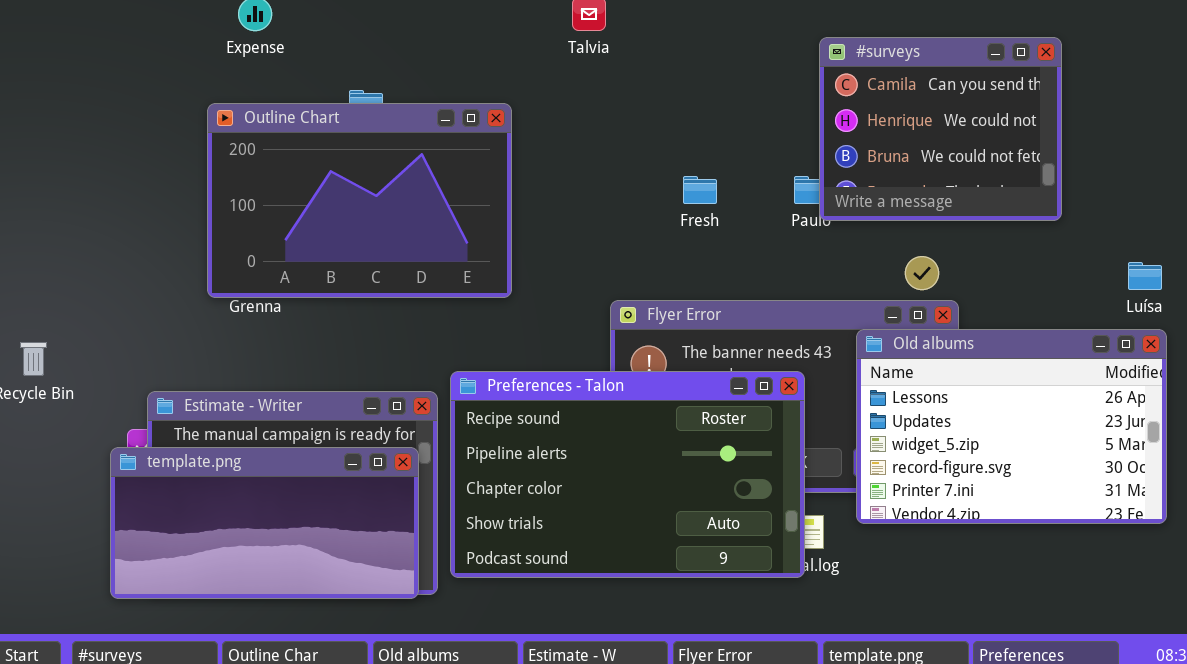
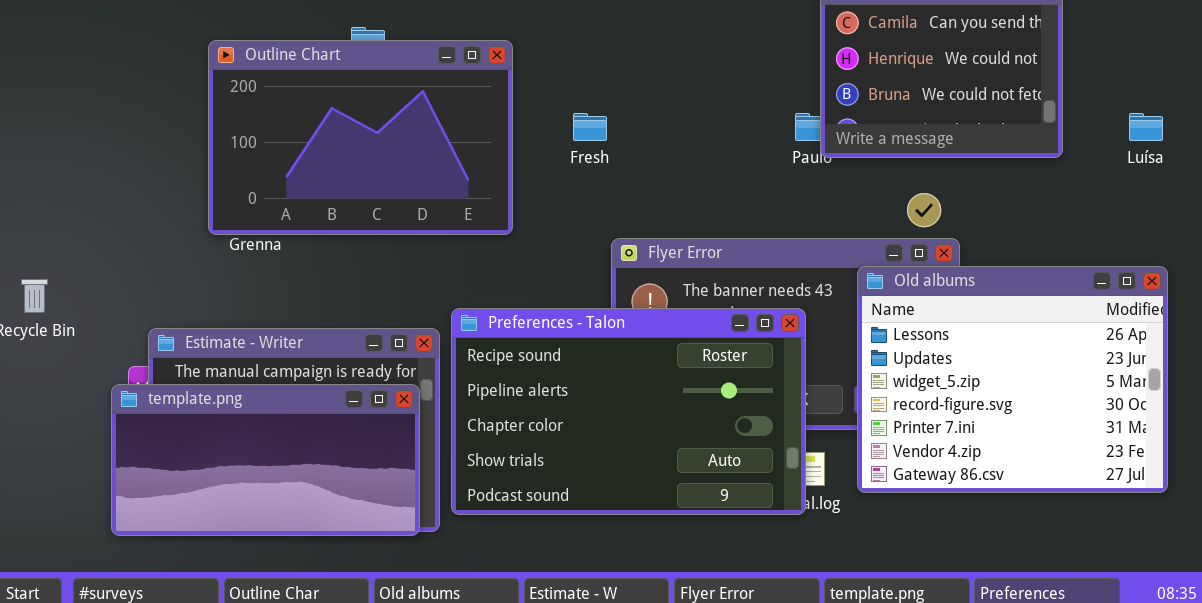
Fresh: [683,176,717,204] -> [573,113,607,141], moved
Luísa: [1128,262,1162,290] -> [1129,113,1163,141], moved
Old albums: [856,329,1167,524] -> [857,266,1168,493], resized

